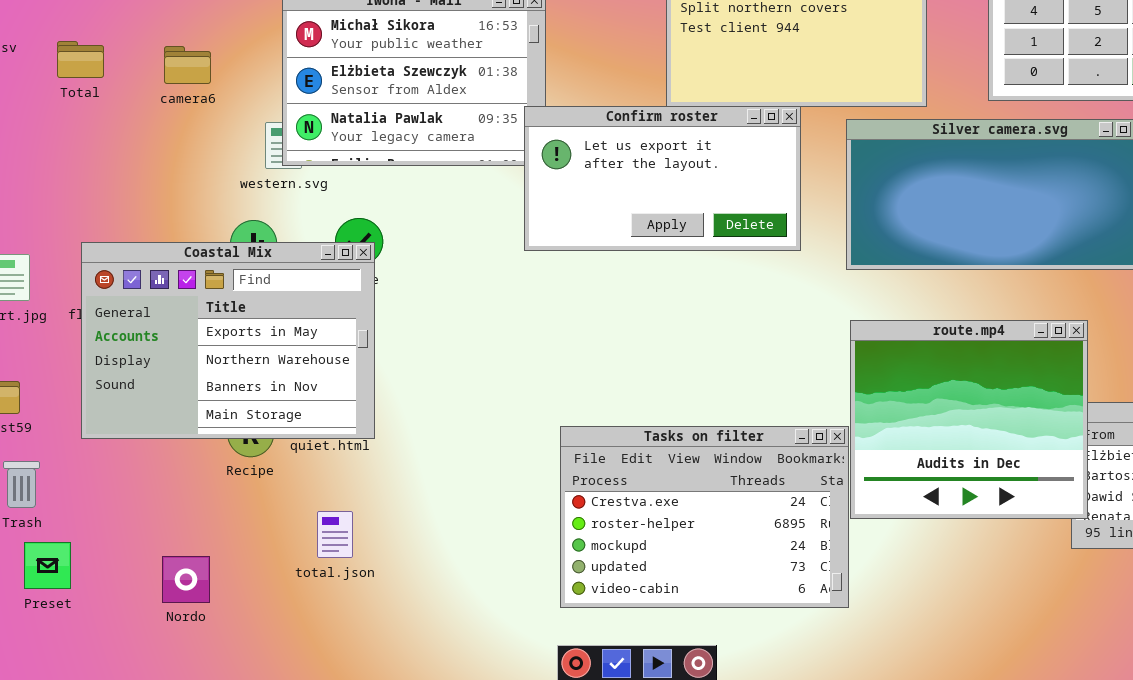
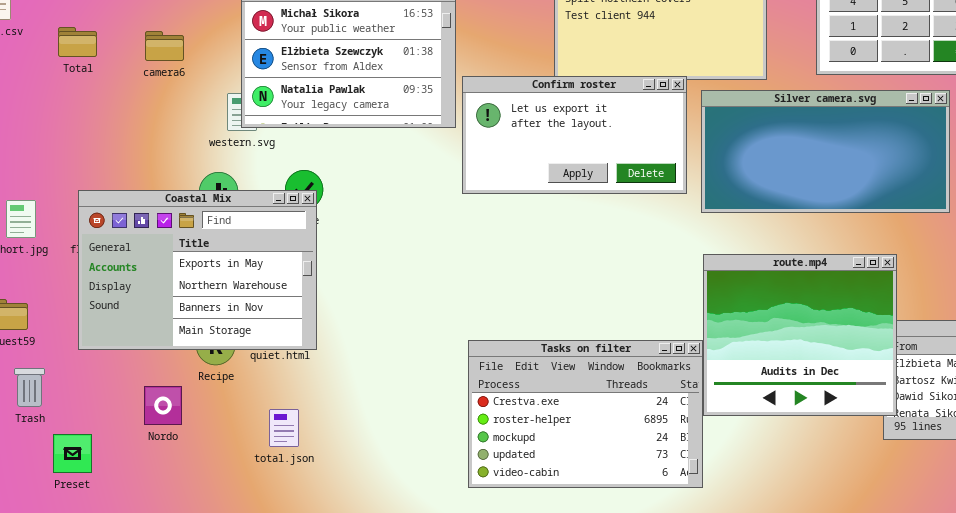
Confirm roster: [524,106,801,251] -> [462,76,687,194], moved
Preset: [24,542,71,589] -> [53,434,92,473], moved
Nordo: [162,556,210,603] -> [144,386,182,425], moved

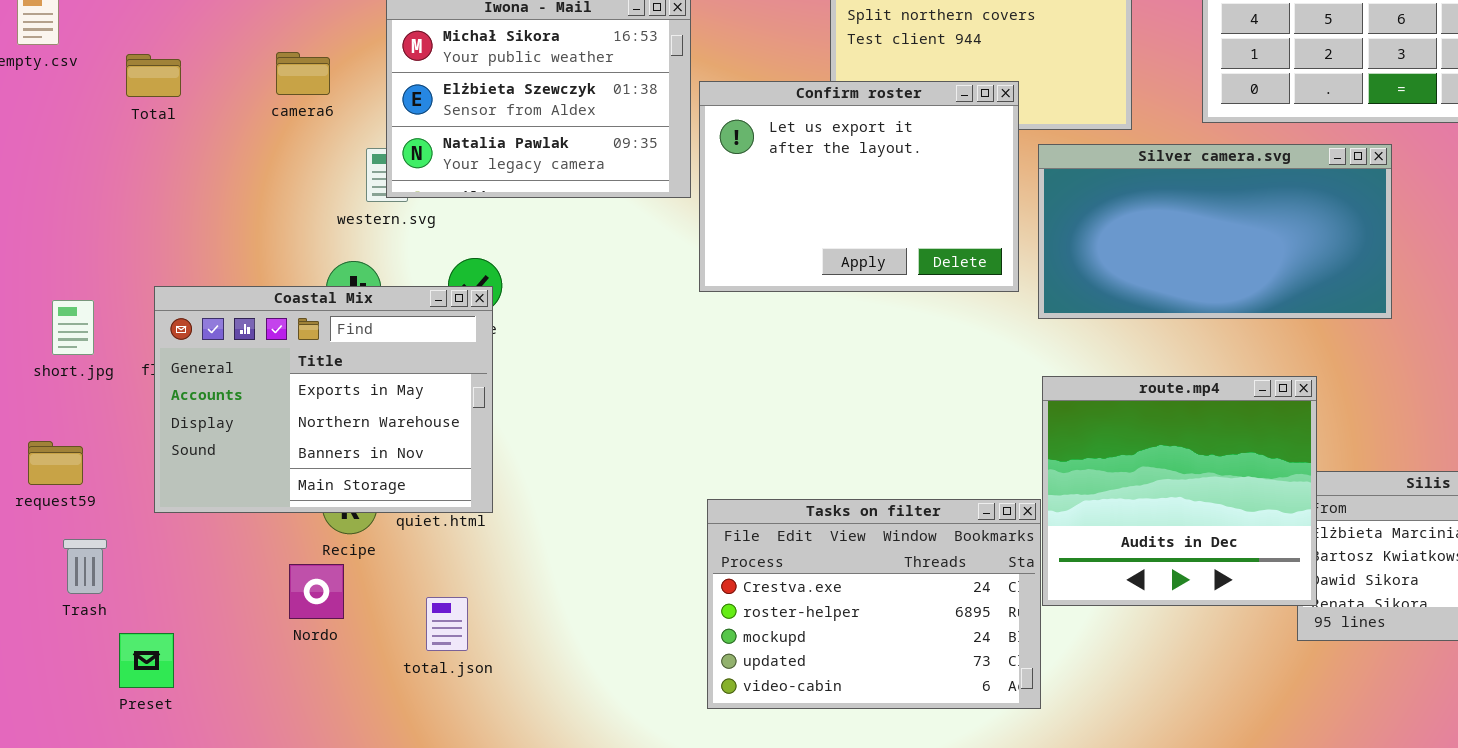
camera6: [145,31,184,61] -> [276,52,330,95], moved
Confirm roster: [462,76,687,194] -> [699,81,1019,292], resized
Nordo: [144,386,182,425] -> [289,564,344,619], moved

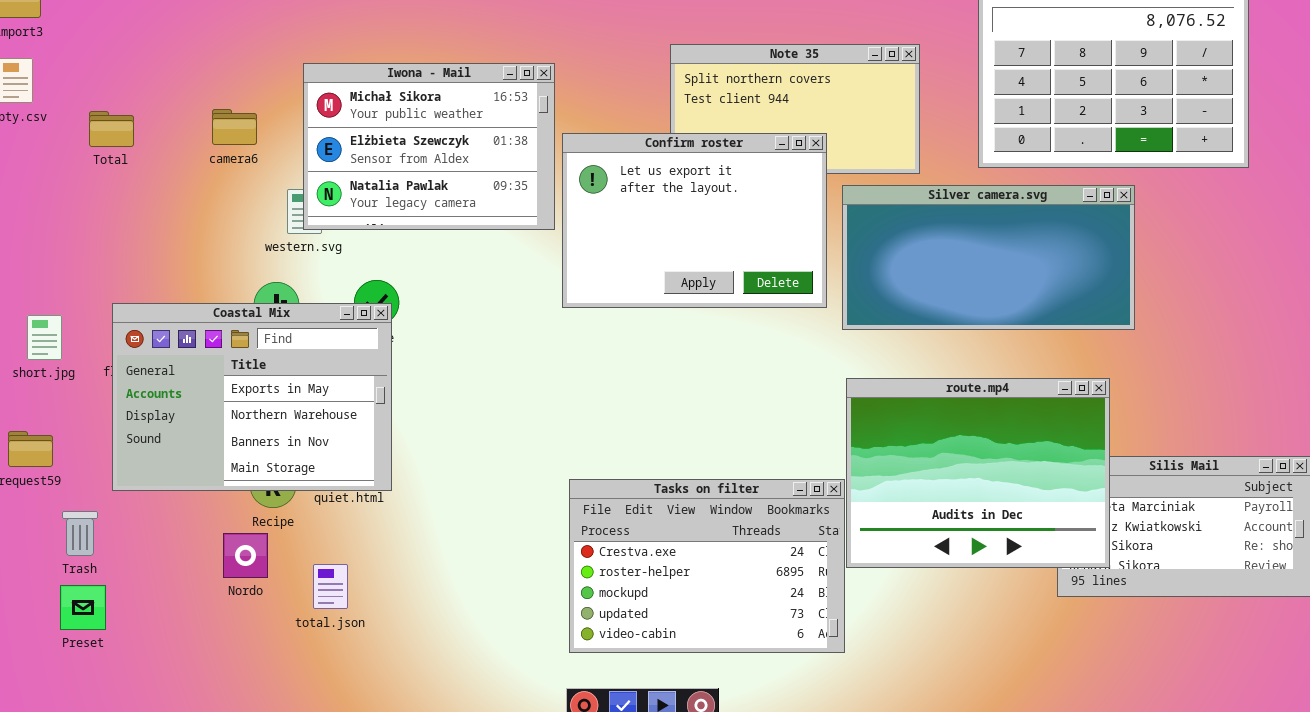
route.mp4: [1042,376,1317,606] -> [846,378,1110,568], resized
Trash: [63,539,107,594] -> [62,511,98,556], moved
total.json: [426,597,468,651] -> [313,564,348,609], moved
Preset: [119,633,174,688] -> [60,585,106,630], moved

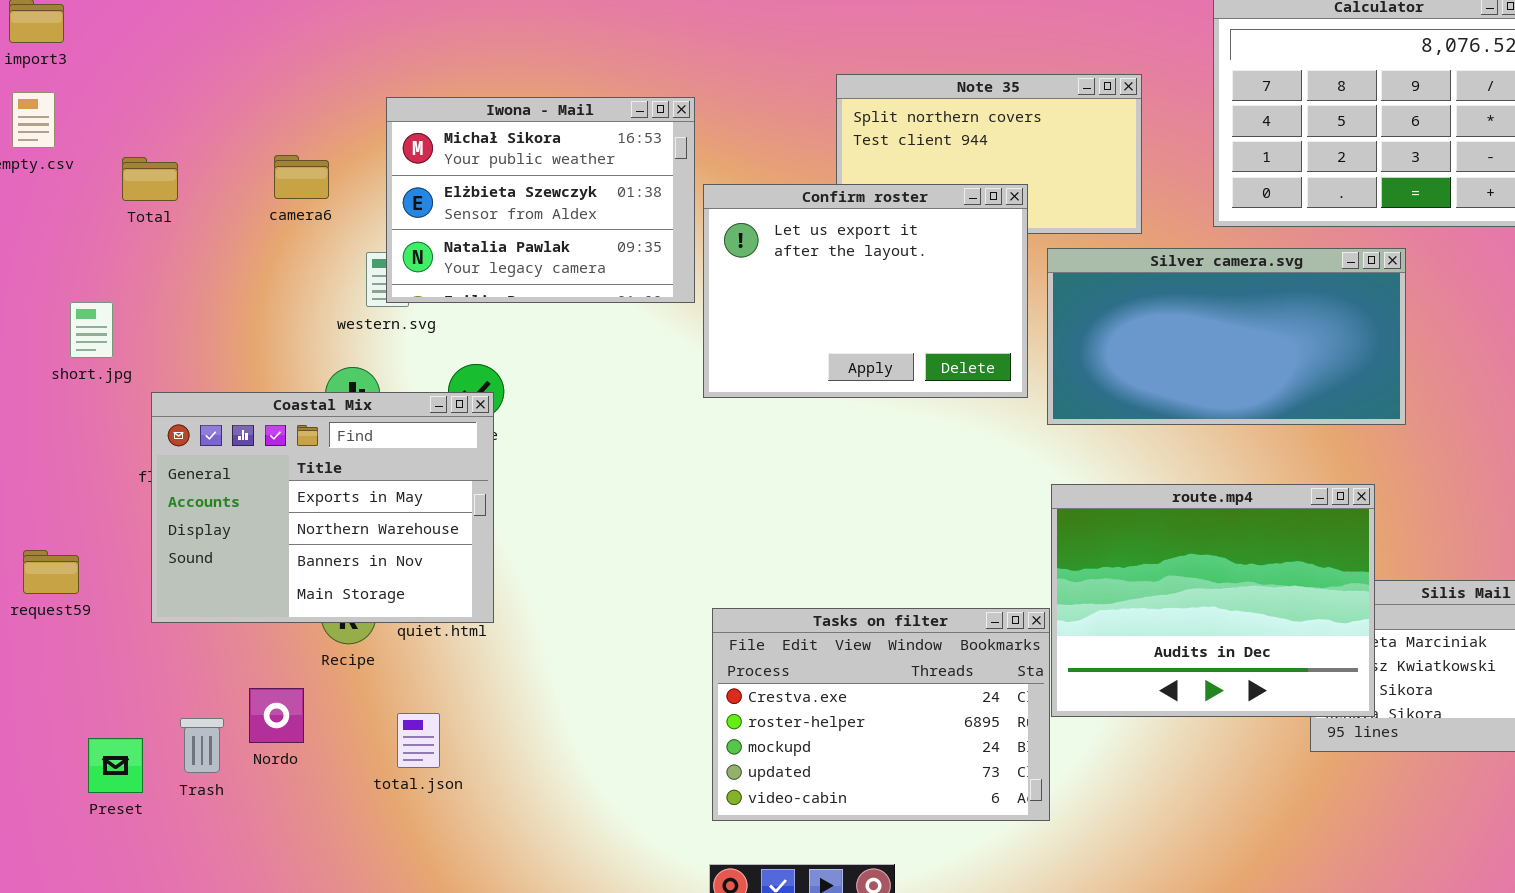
short.jpg: [27,315,62,360] -> [70,302,113,358], moved
Trash: [62,511,98,556] -> [180,718,224,773], moved
Nordo: [223,533,268,578] -> [249,688,304,743], moved

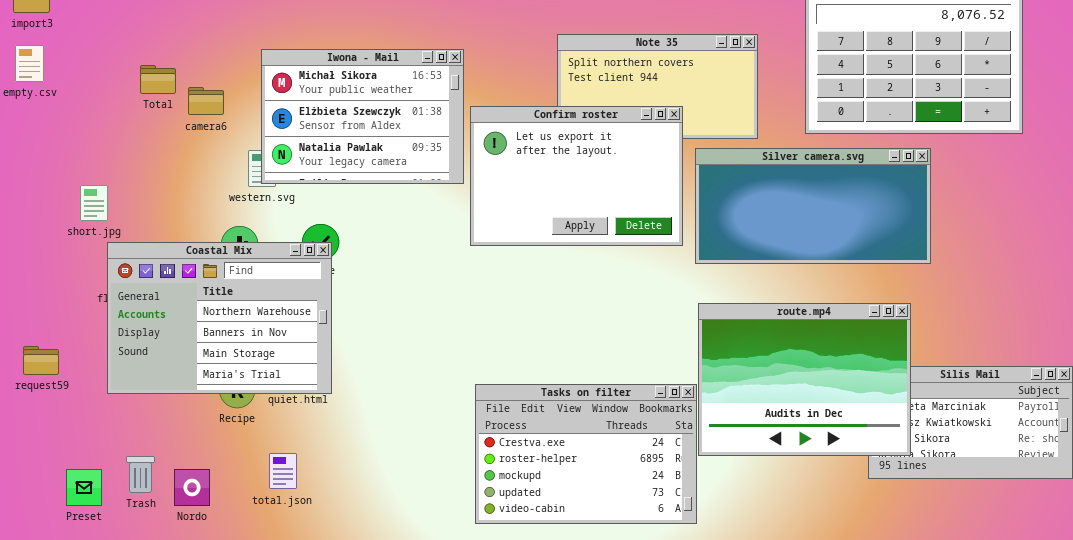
Total: [122,157,178,201] -> [140,65,176,94], moved
short.jpg: [70,302,113,358] -> [80,185,108,221], moved
Coastal Mix: [151,392,494,623] -> [107,242,332,394], scrolled down 1 row
Nordo: [249,688,304,743] -> [174,469,210,506], moved

